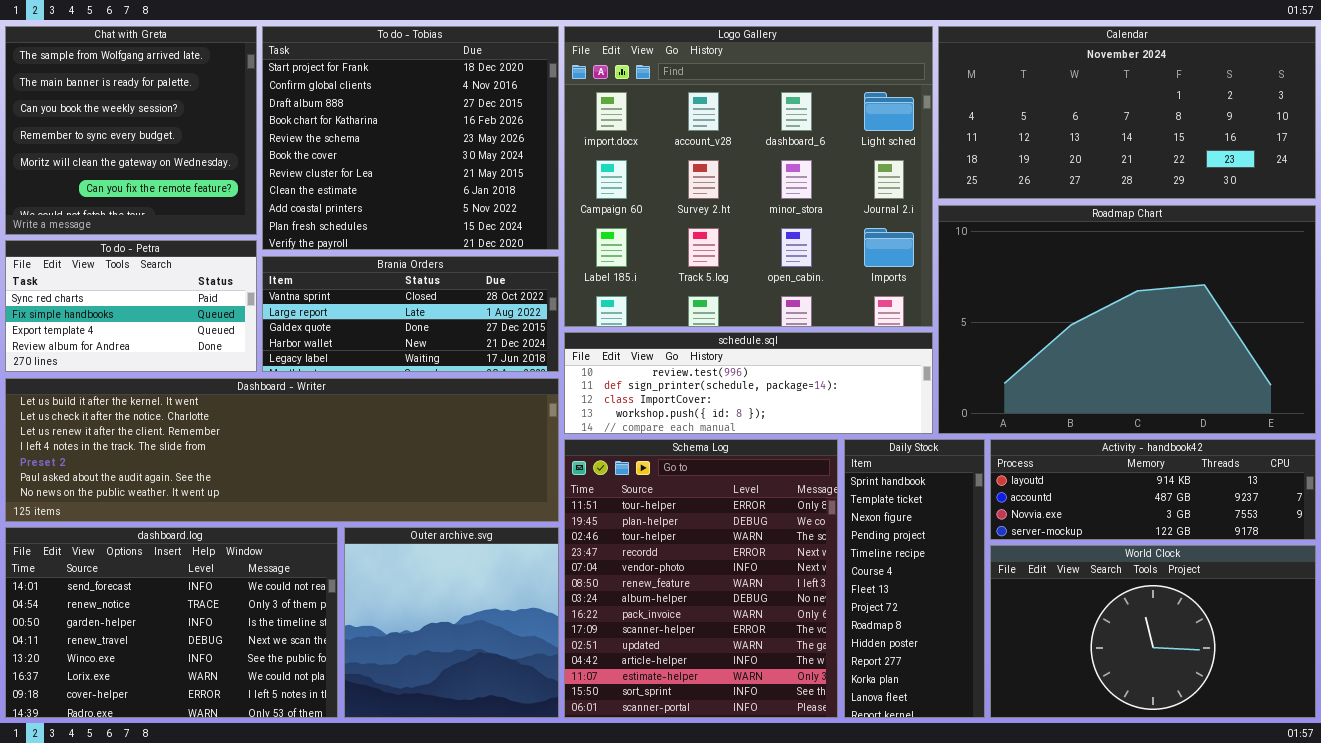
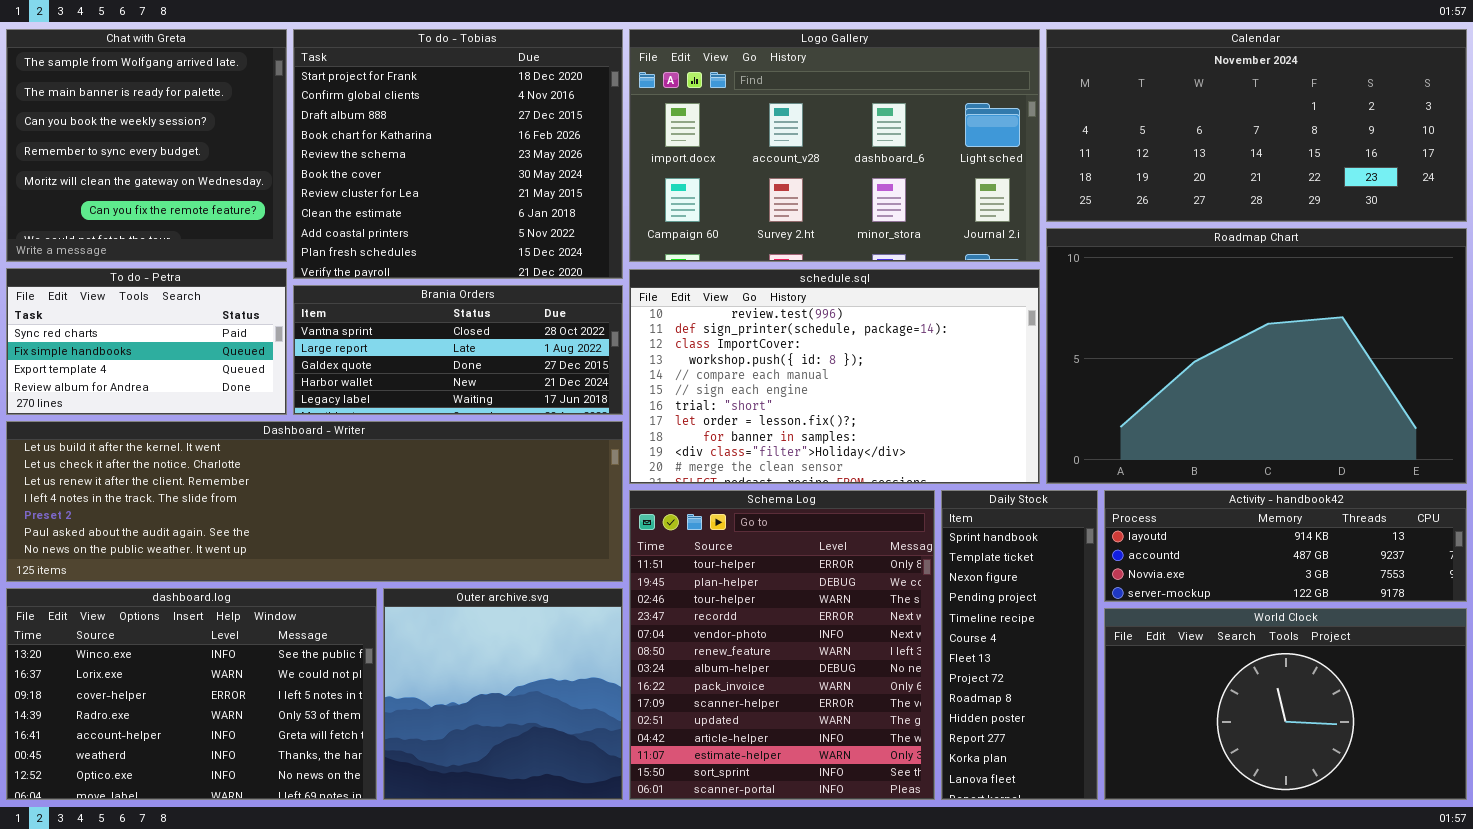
Logo Gallery: [564,26,933,327] -> [629,29,1040,262], resized
schedule.sql: [564,332,933,434] -> [629,269,1040,484], resized
dashboard.log: [5,527,338,718] -> [6,588,377,800], scrolled down 4 rows

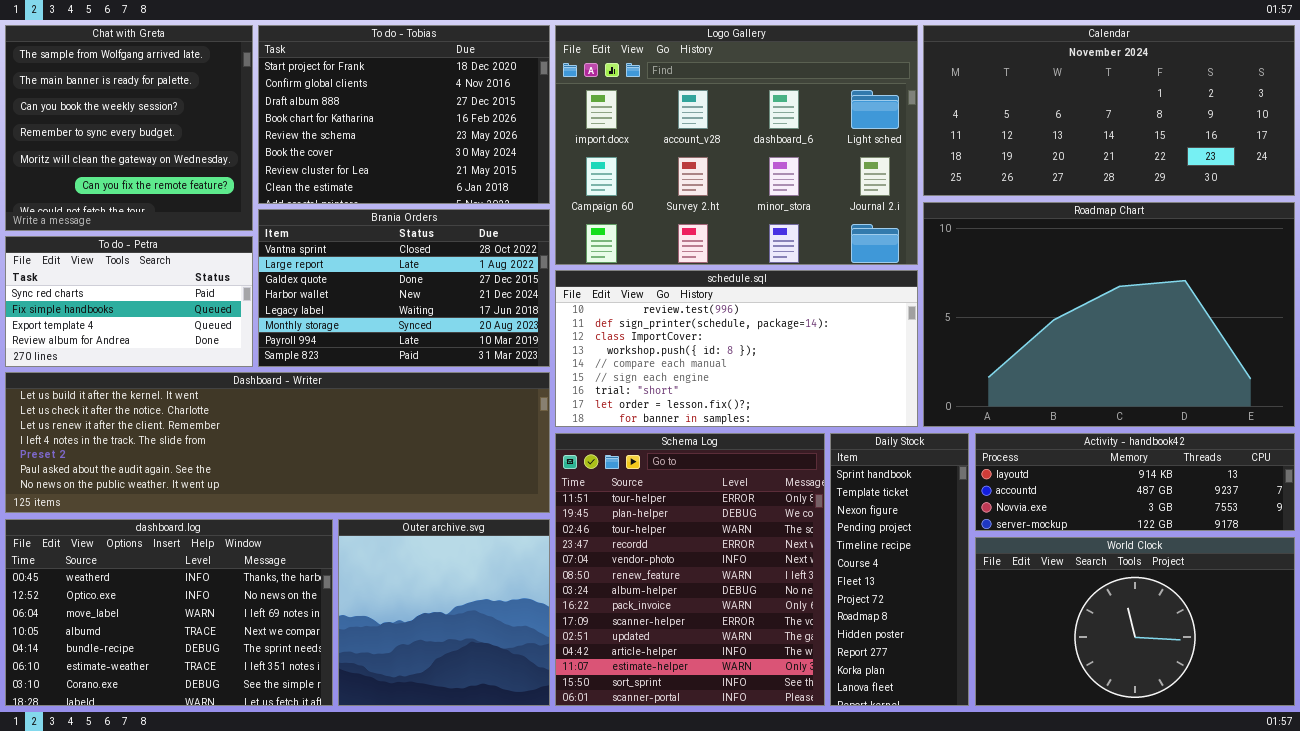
To do - Tobias: [293,29,623,279] -> [258,25,550,204], resized
Logo Gallery: [629,29,1040,262] -> [555,25,918,265], resized
schedule.sql: [629,269,1040,484] -> [555,270,918,427], resized
Brania Orders: [293,285,623,415] -> [258,209,550,367], resized
dashboard.log: [6,588,377,800] -> [5,519,333,706], scrolled down 5 rows

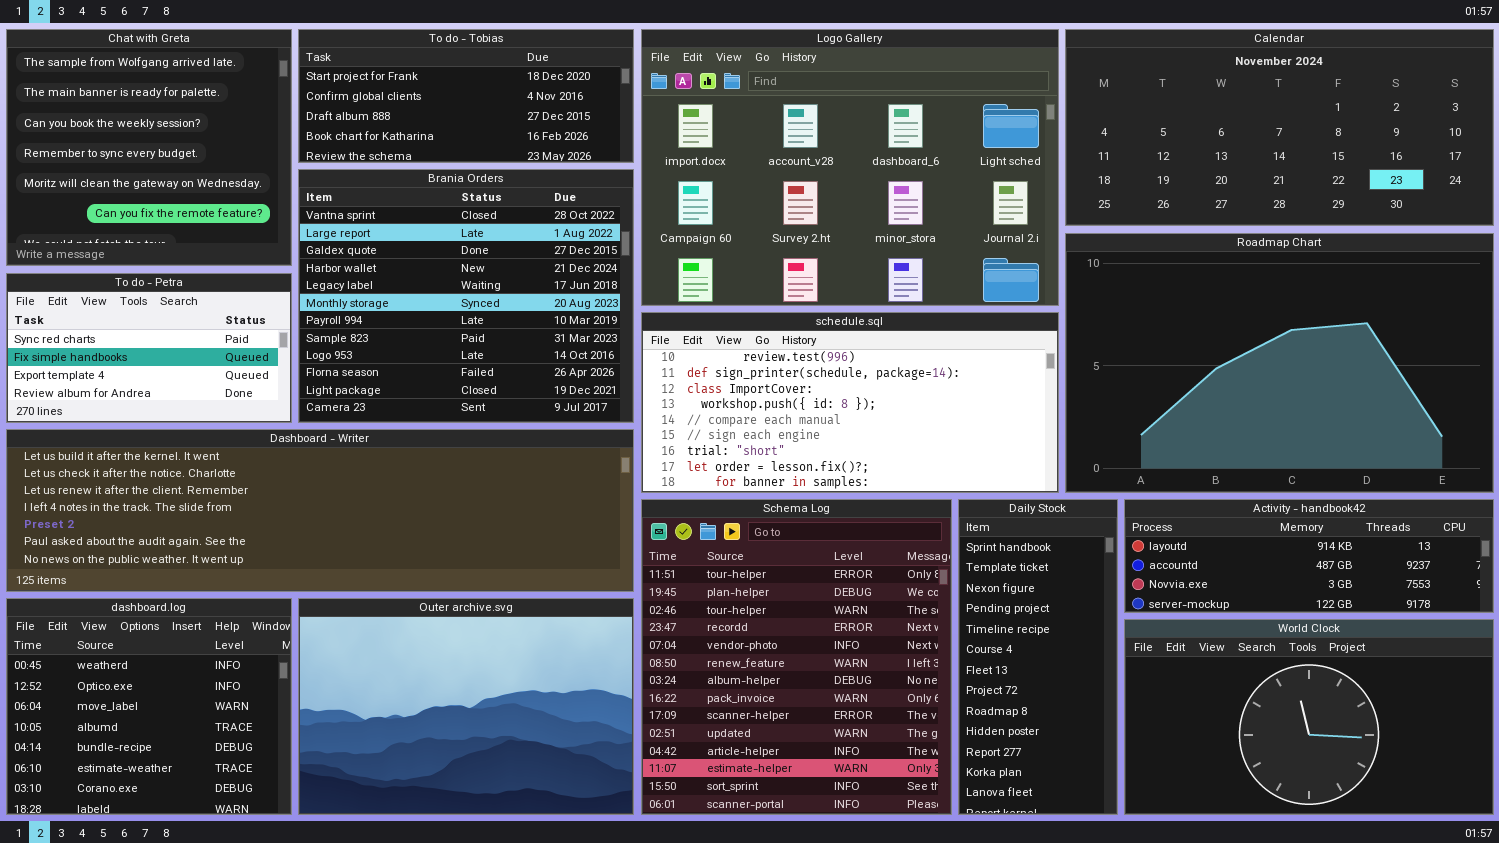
To do - Tobias: [258,25,550,204] -> [298,29,634,163], resized
Brania Orders: [258,209,550,367] -> [298,169,634,423], resized
dashboard.log: [5,519,333,706] -> [6,598,292,815], resized
Outer archive.svg: [338,519,550,706] -> [298,598,634,815], resized

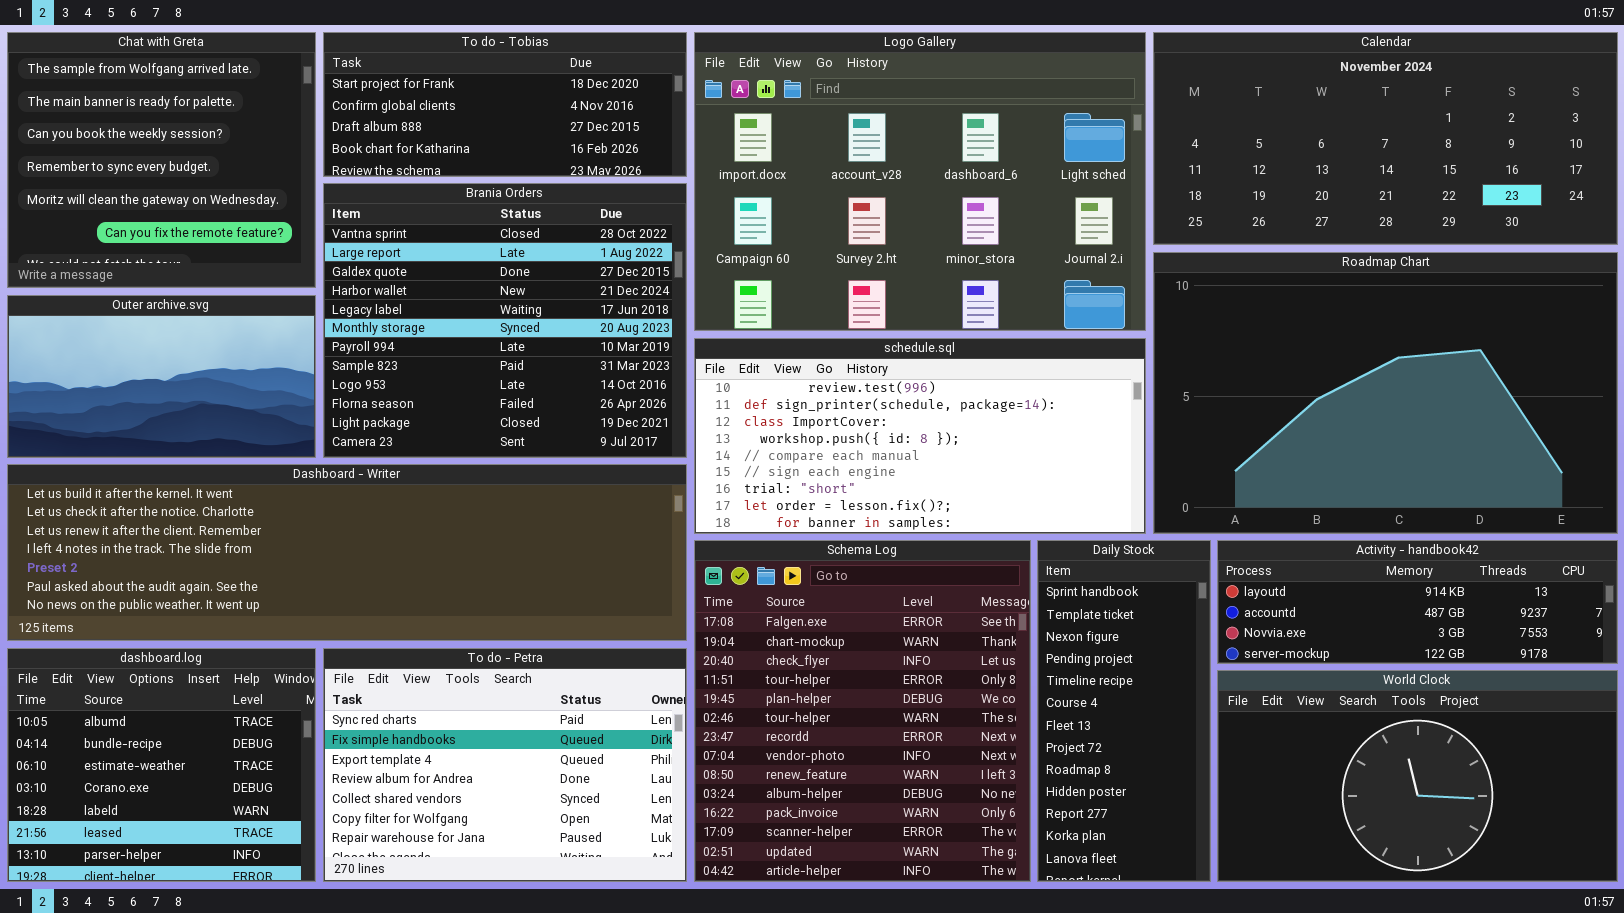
To do - Petra: [6,273,292,423] -> [323,648,687,882], moved, resized
Schema Log: [641,499,952,815] -> [694,540,1031,882], scrolled up 3 rows
dashboard.log: [6,598,292,815] -> [7,648,316,882], scrolled down 3 rows
Outer archive.svg: [298,598,634,815] -> [7,295,316,458], moved, resized

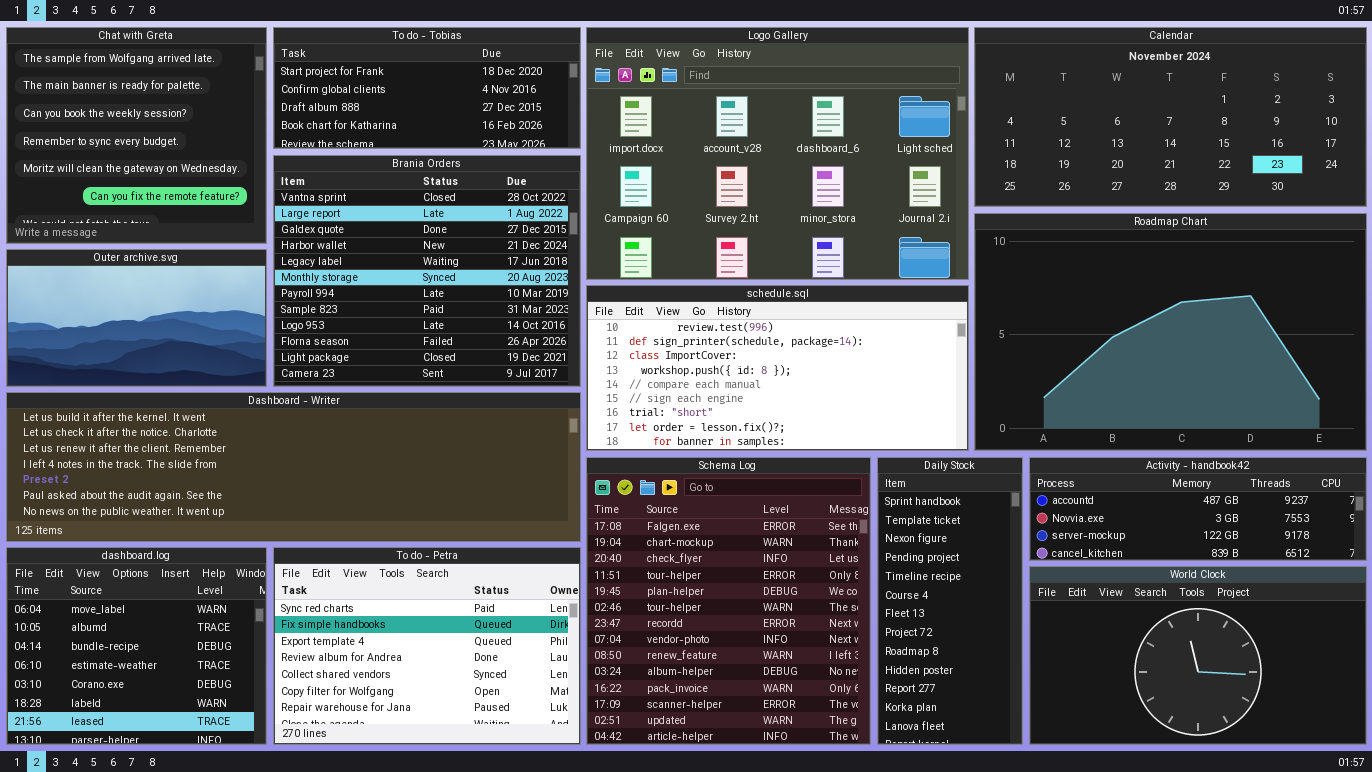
Activity - handbook42: [1217,540,1618,664] -> [1029,457,1367,561], scrolled down 1 row
dashboard.log: [7,648,316,882] -> [6,547,267,745], scrolled up 1 row

